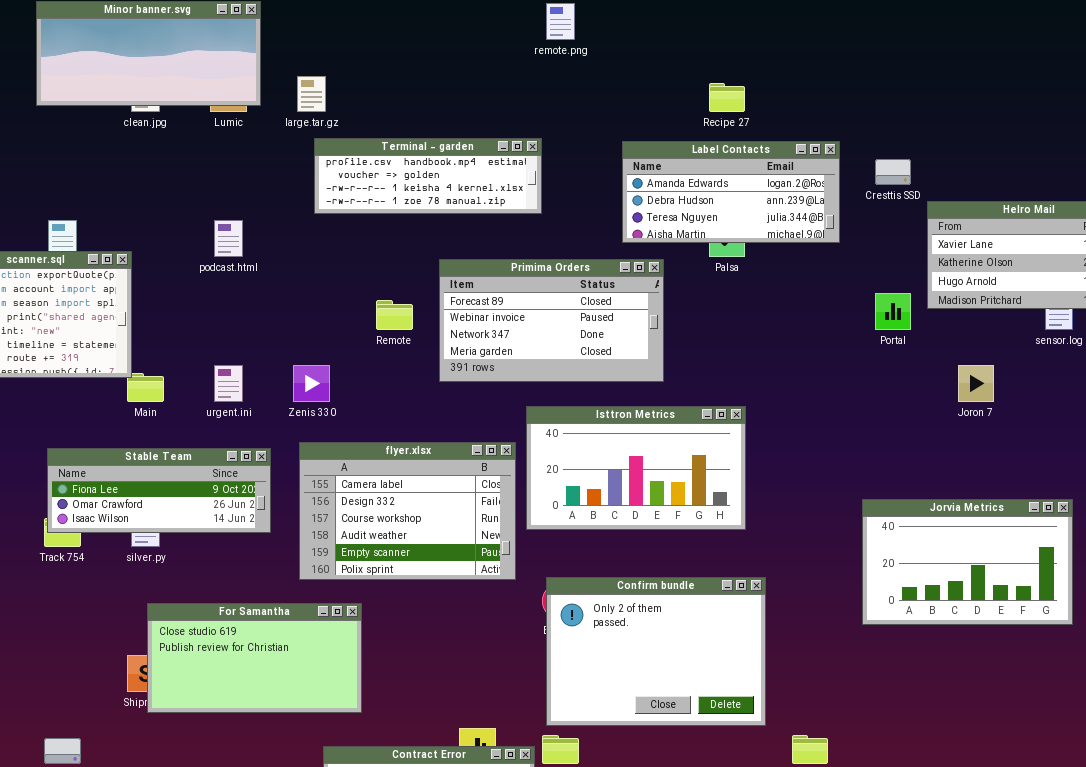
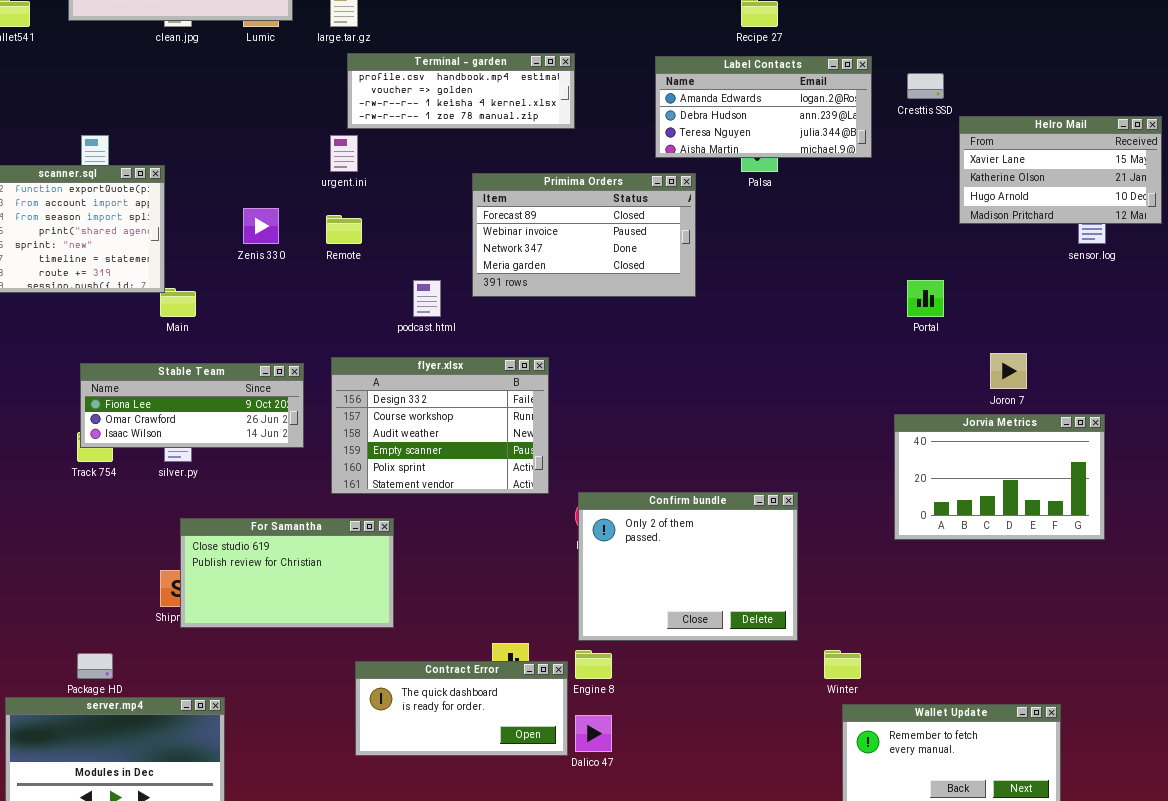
podcast.html: [214,220,243,257] -> [413,280,441,317], moved
Portal: [875,293,911,330] -> [907,280,944,317], moved
Remote: [376,300,413,330] -> [326,215,362,244], moved
urgent.ini: [214,365,243,402] -> [330,135,358,172], moved
Zenis 330: [293,365,330,402] -> [243,208,279,244], moved
Joron 7: [958,365,994,402] -> [990,353,1027,389], moved
Isttron Metrics: [526,406,746,530] -> none, closed
flyer.xlsx: [299,442,516,580] -> [331,357,549,494], scrolled down 1 row

